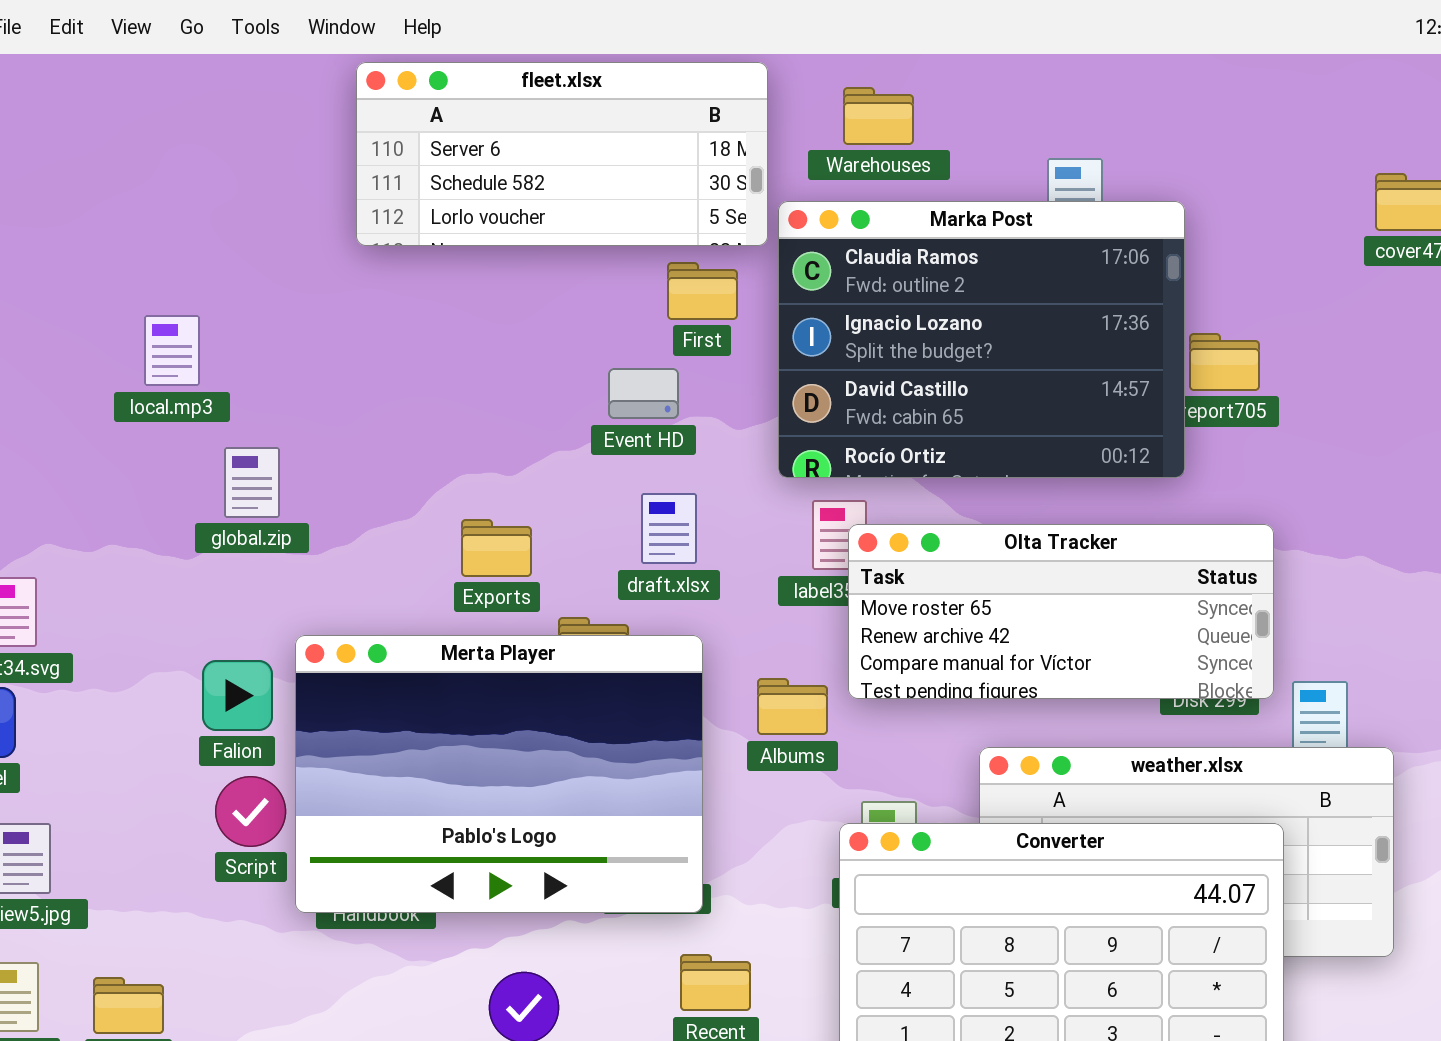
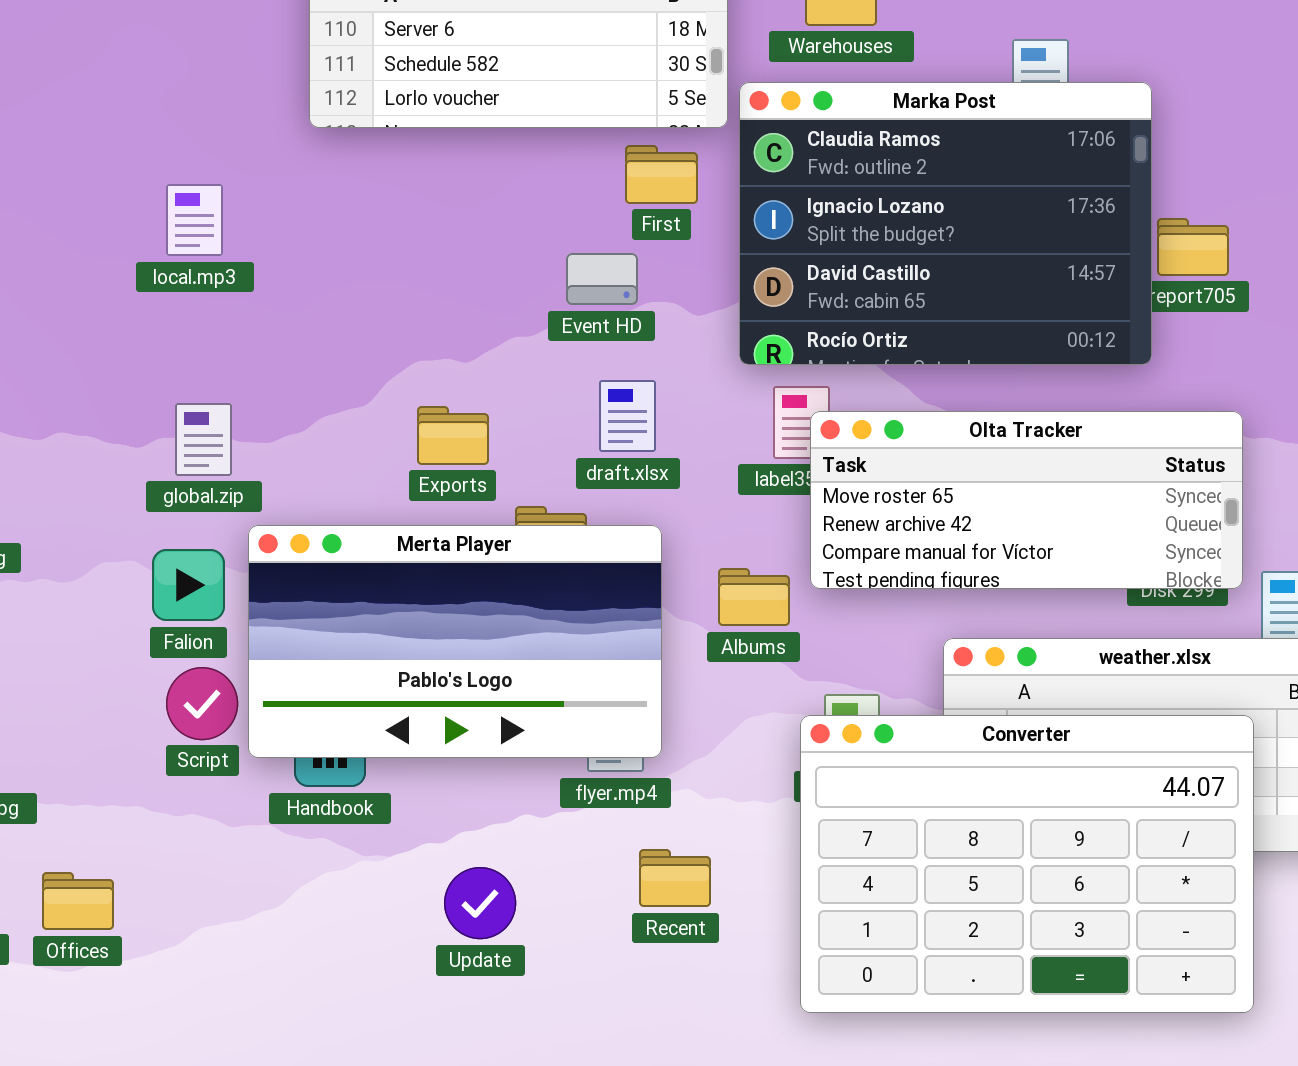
local.mp3: [144,315,200,386] -> [166,184,223,256], moved
global.zip: [224,447,280,518] -> [175,403,232,476], moved
Merta Player: [295,635,703,913] -> [248,525,662,758], resized

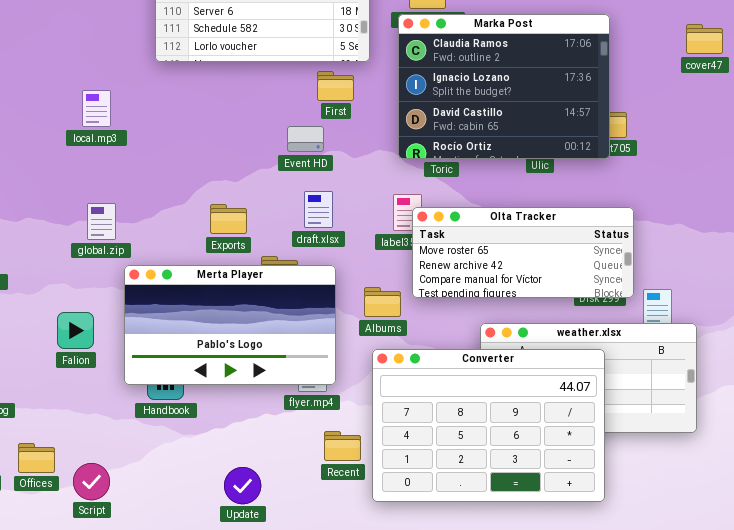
Marka Post: [739,82,1152,365] -> [398,14,610,159], moved
Falion: [152,549,225,621] -> [57,312,94,349], moved
Script: [166,667,238,740] -> [73,463,110,500], moved
Converter: [800,715,1254,1013] -> [372,349,605,502], moved
Update: [444,867,516,939] -> [224,467,261,504], moved

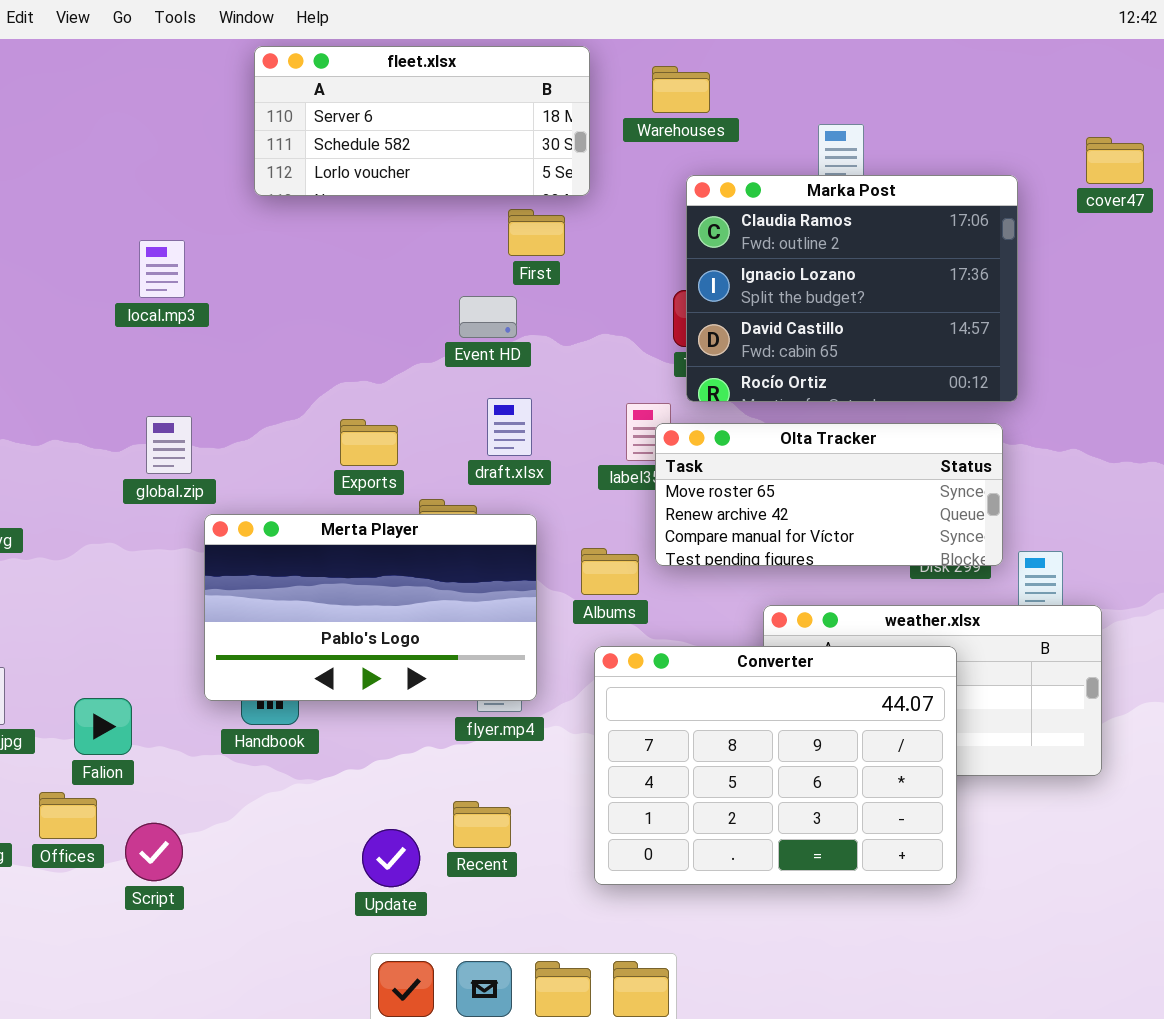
Marka Post: [398,14,610,159] -> [686,175,1018,402], moved
Falion: [57,312,94,349] -> [74,698,132,755], moved
Recent: [324,431,361,461] -> [453,801,511,848], moved

